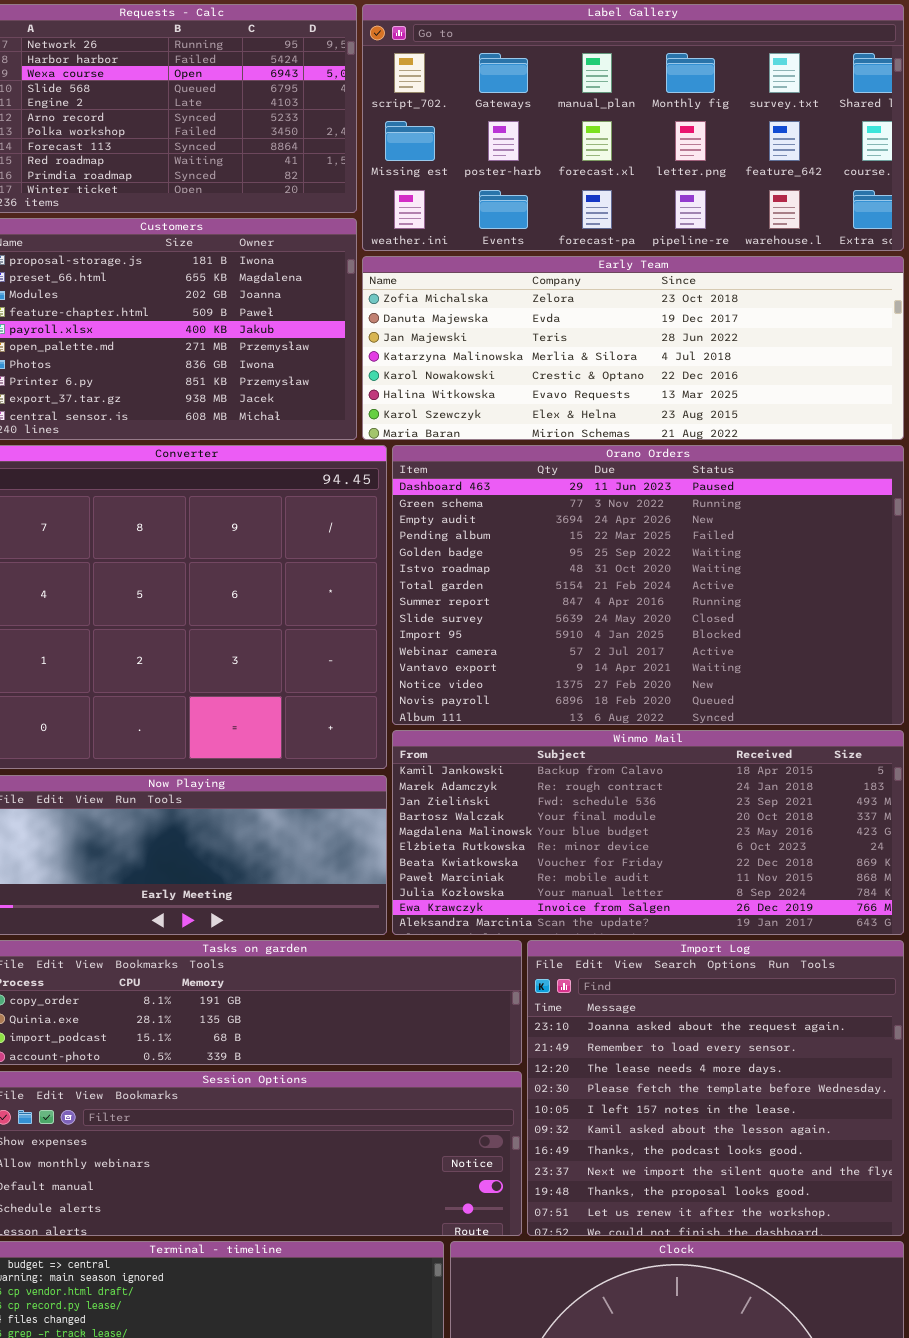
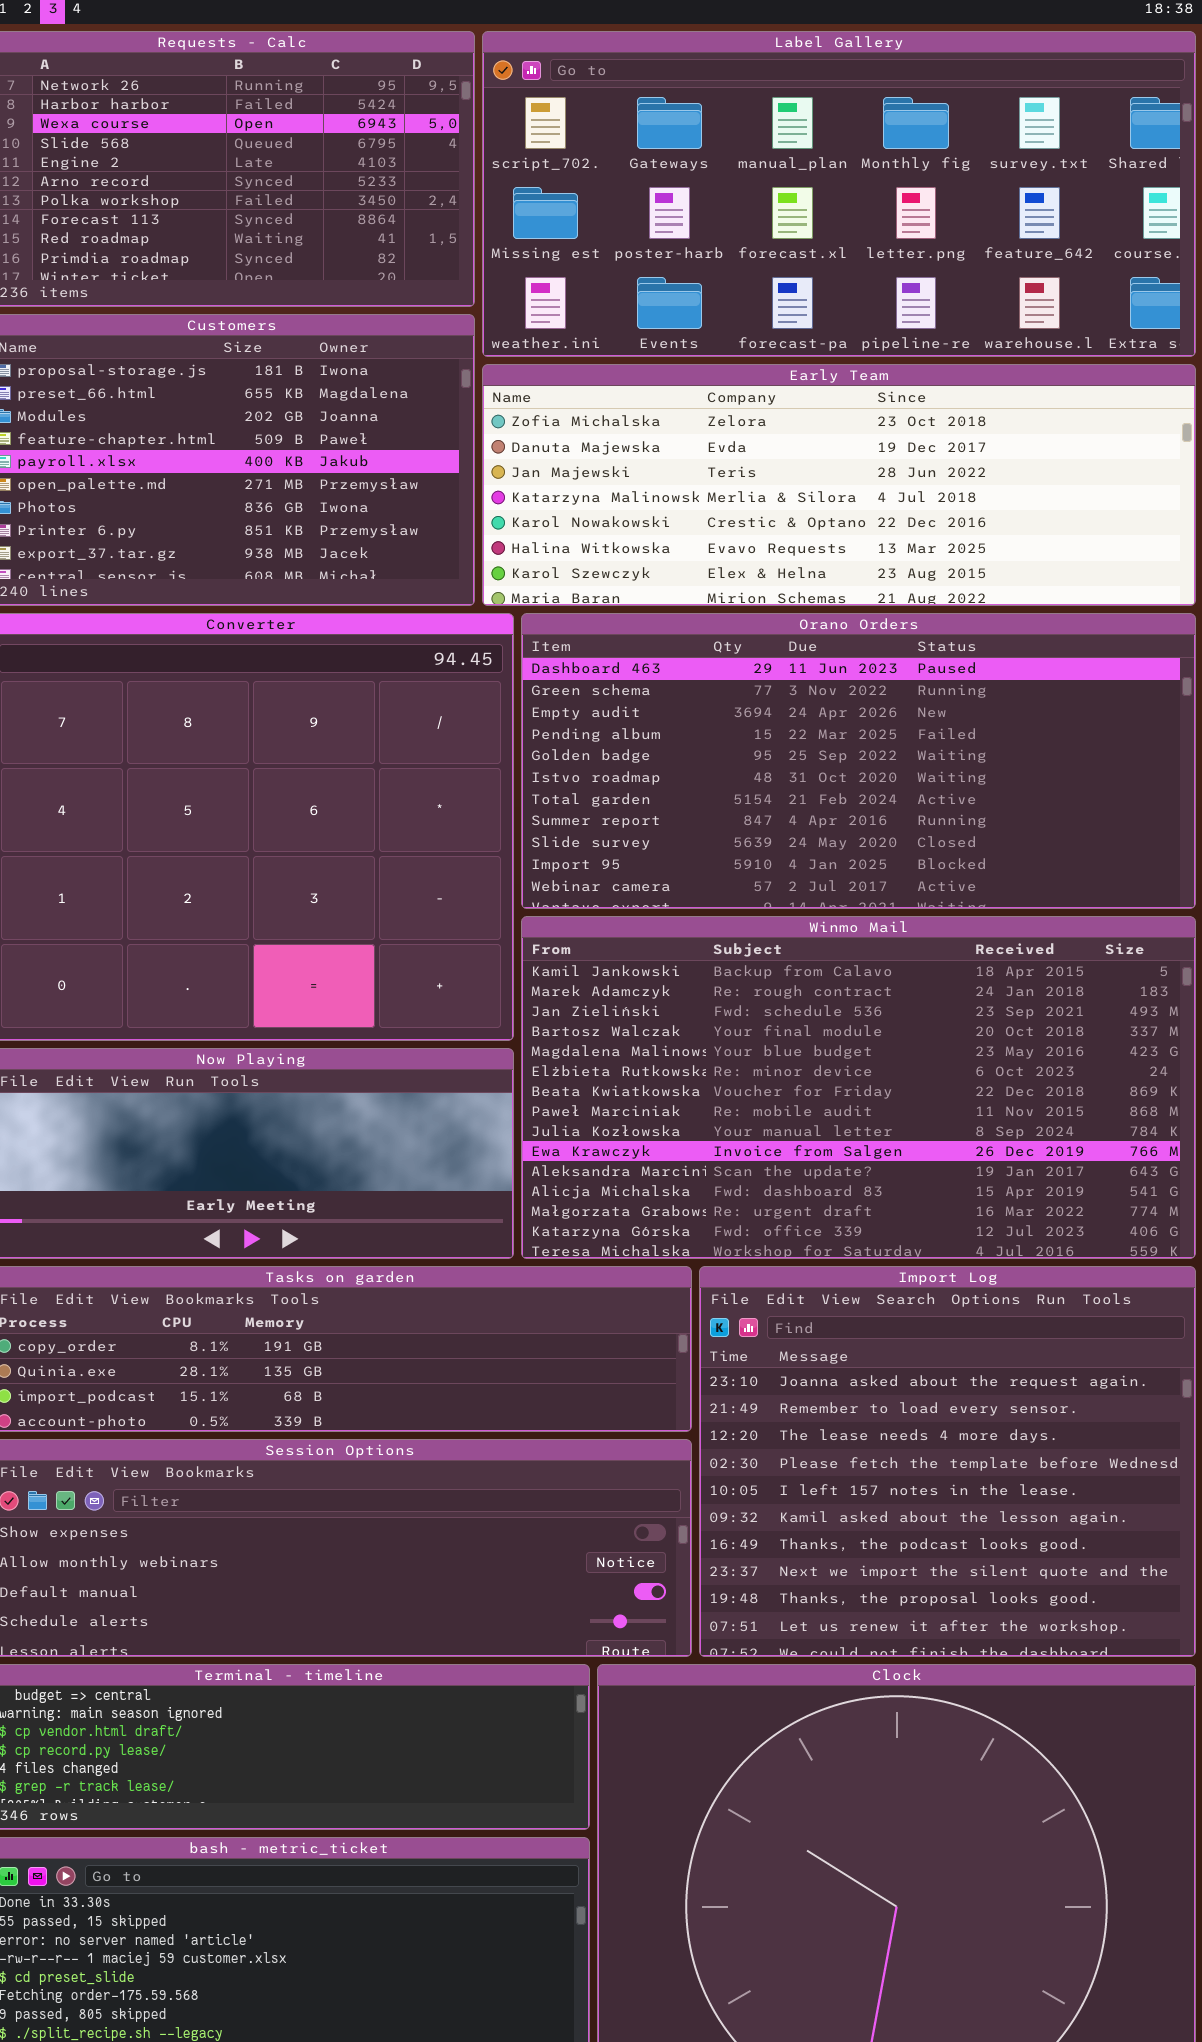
Orano Orders: [392,445,904,725] -> [521,613,1196,909], resized
Winmo Mail: [392,730,904,935] -> [521,916,1196,1259], resized

